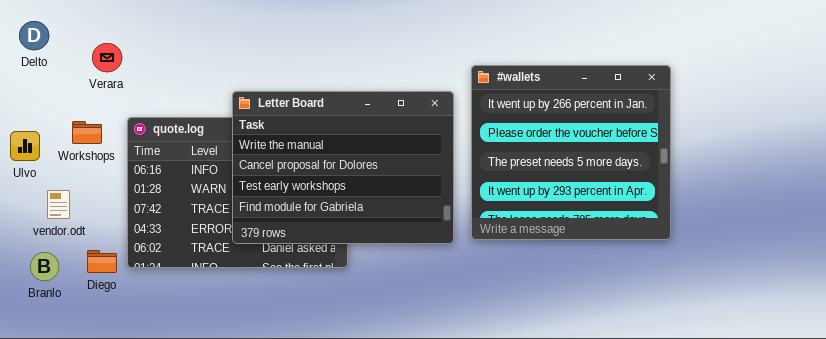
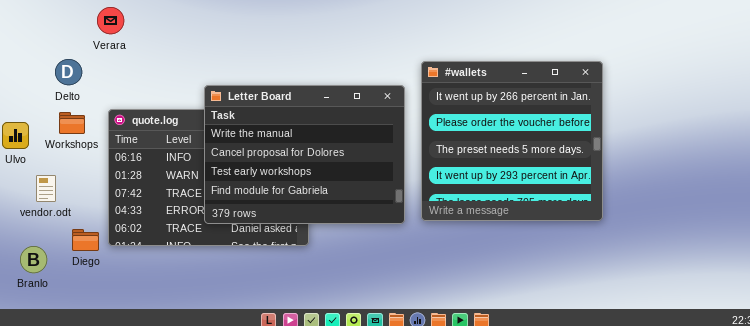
Delto: [19,21,49,50] -> [55,59,82,85], moved
Verara: [92,43,122,72] -> [97,7,124,34], moved
Branlo: [30,252,59,281] -> [20,246,47,273], moved

